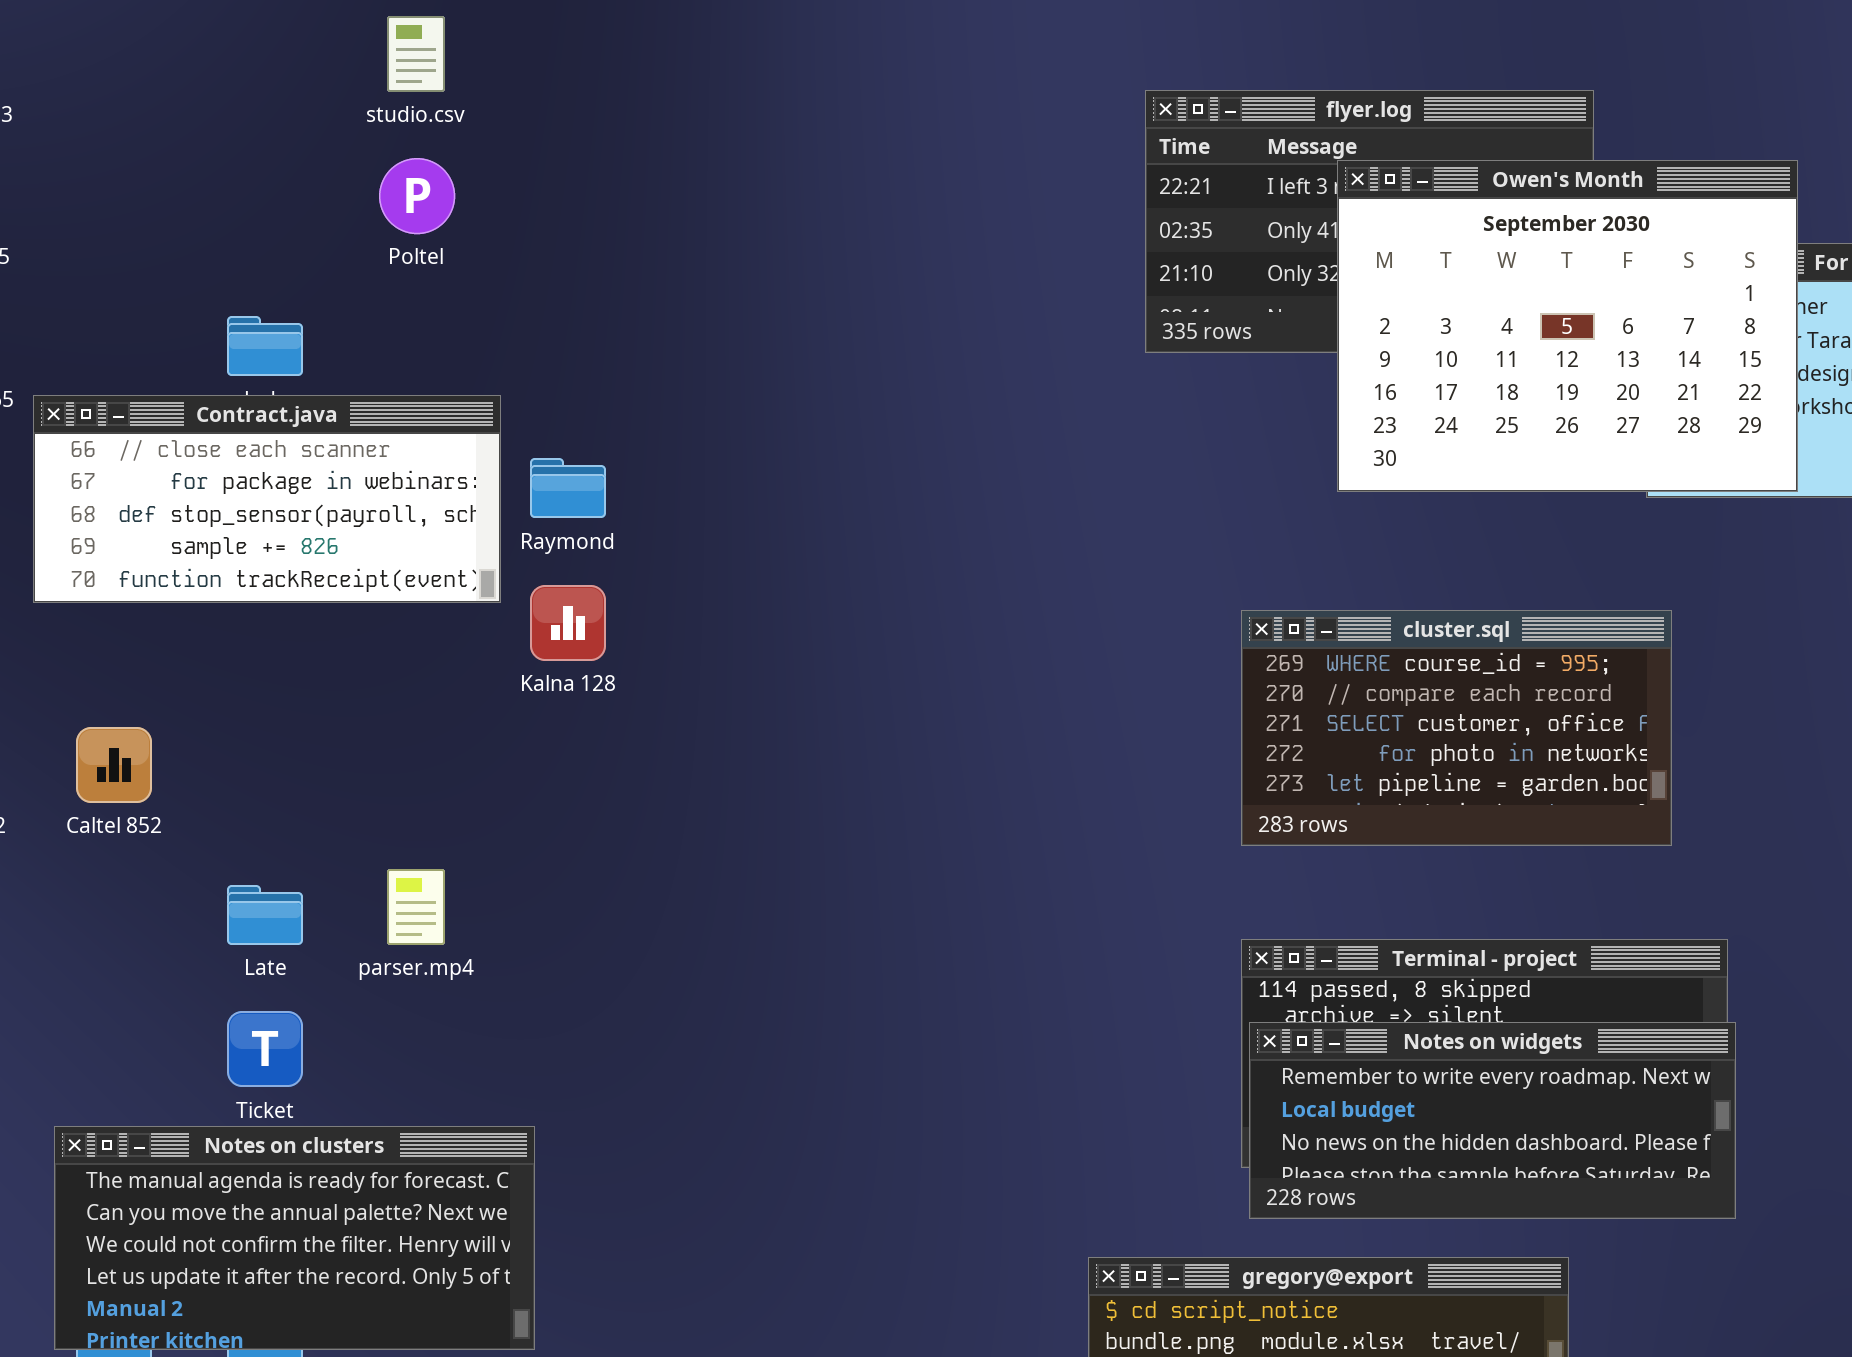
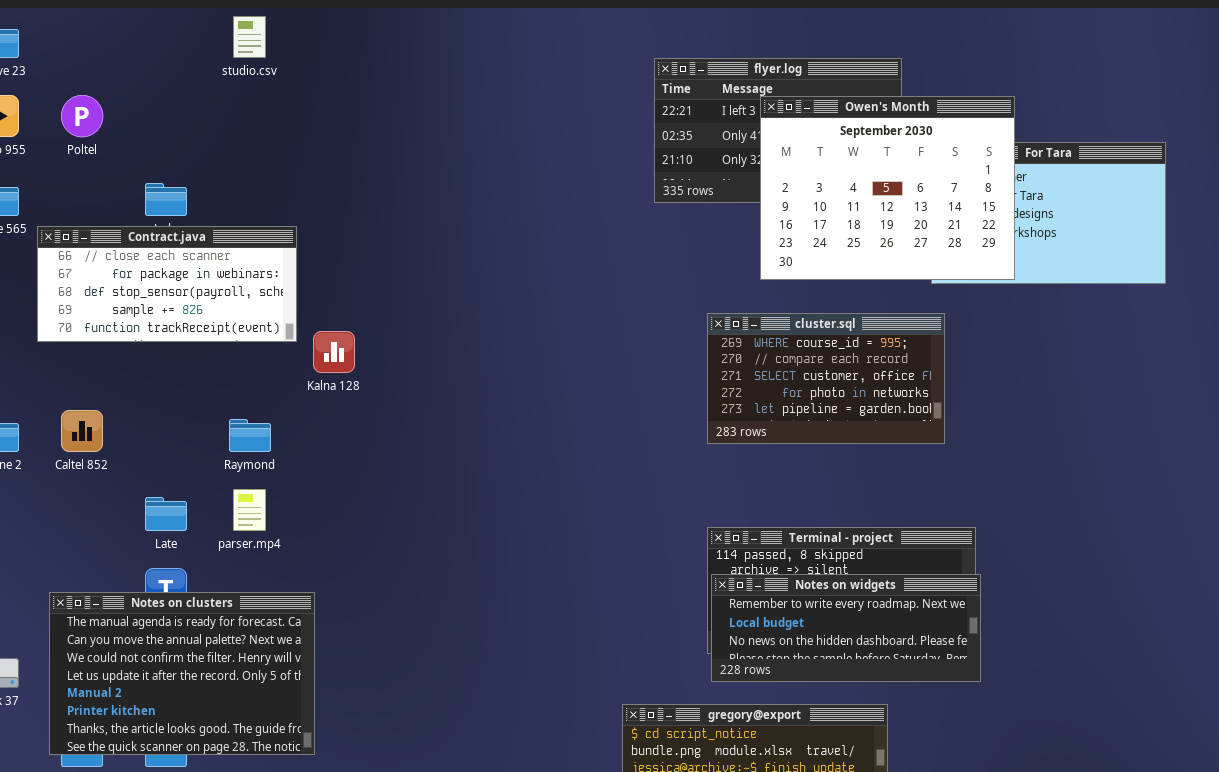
Poltel: [379,158,455,234] -> [61,95,103,137], moved
Raymond: [530,458,606,518] -> [229,419,271,452], moved
cluster.sql: [1241,610,1672,846] -> [707,313,945,444], moved
Notes on clusters: [54,1126,535,1350] -> [49,592,315,755], resized

